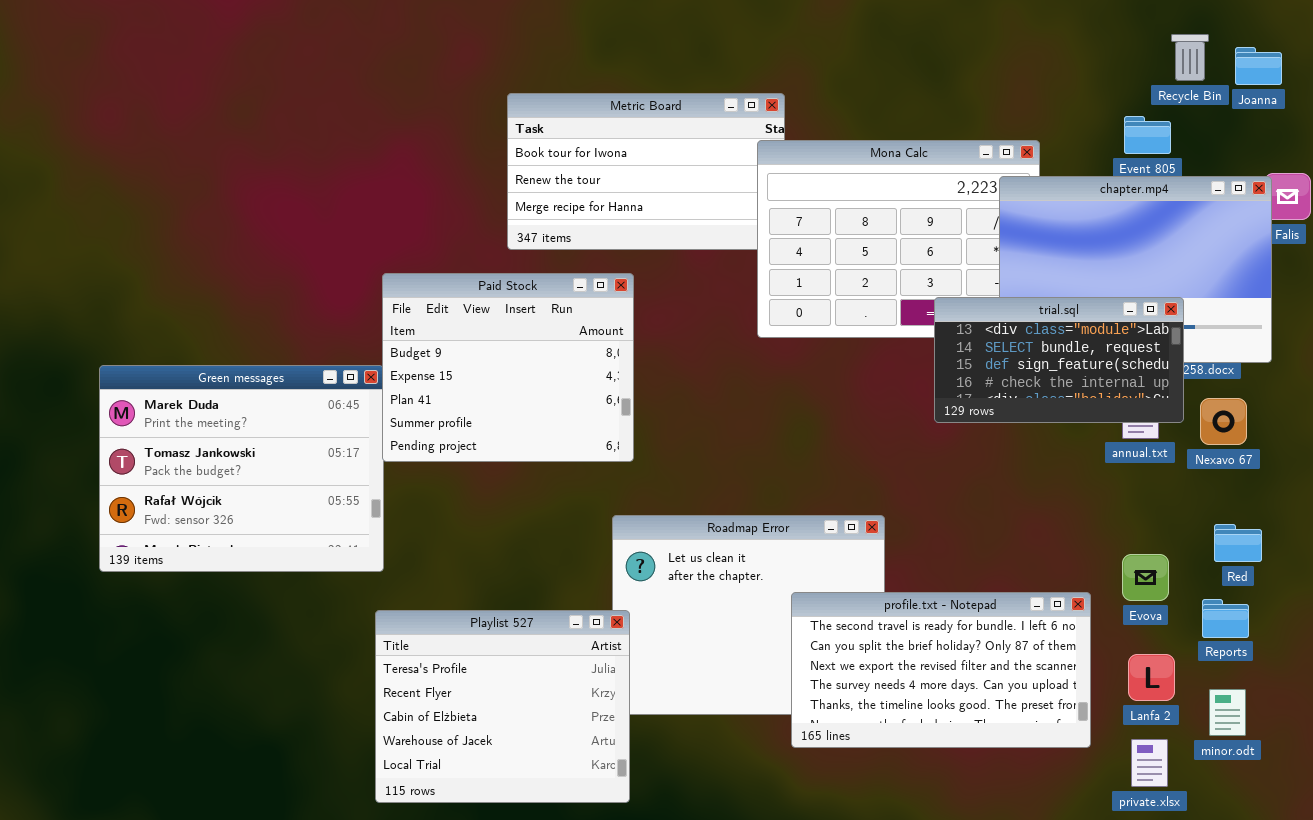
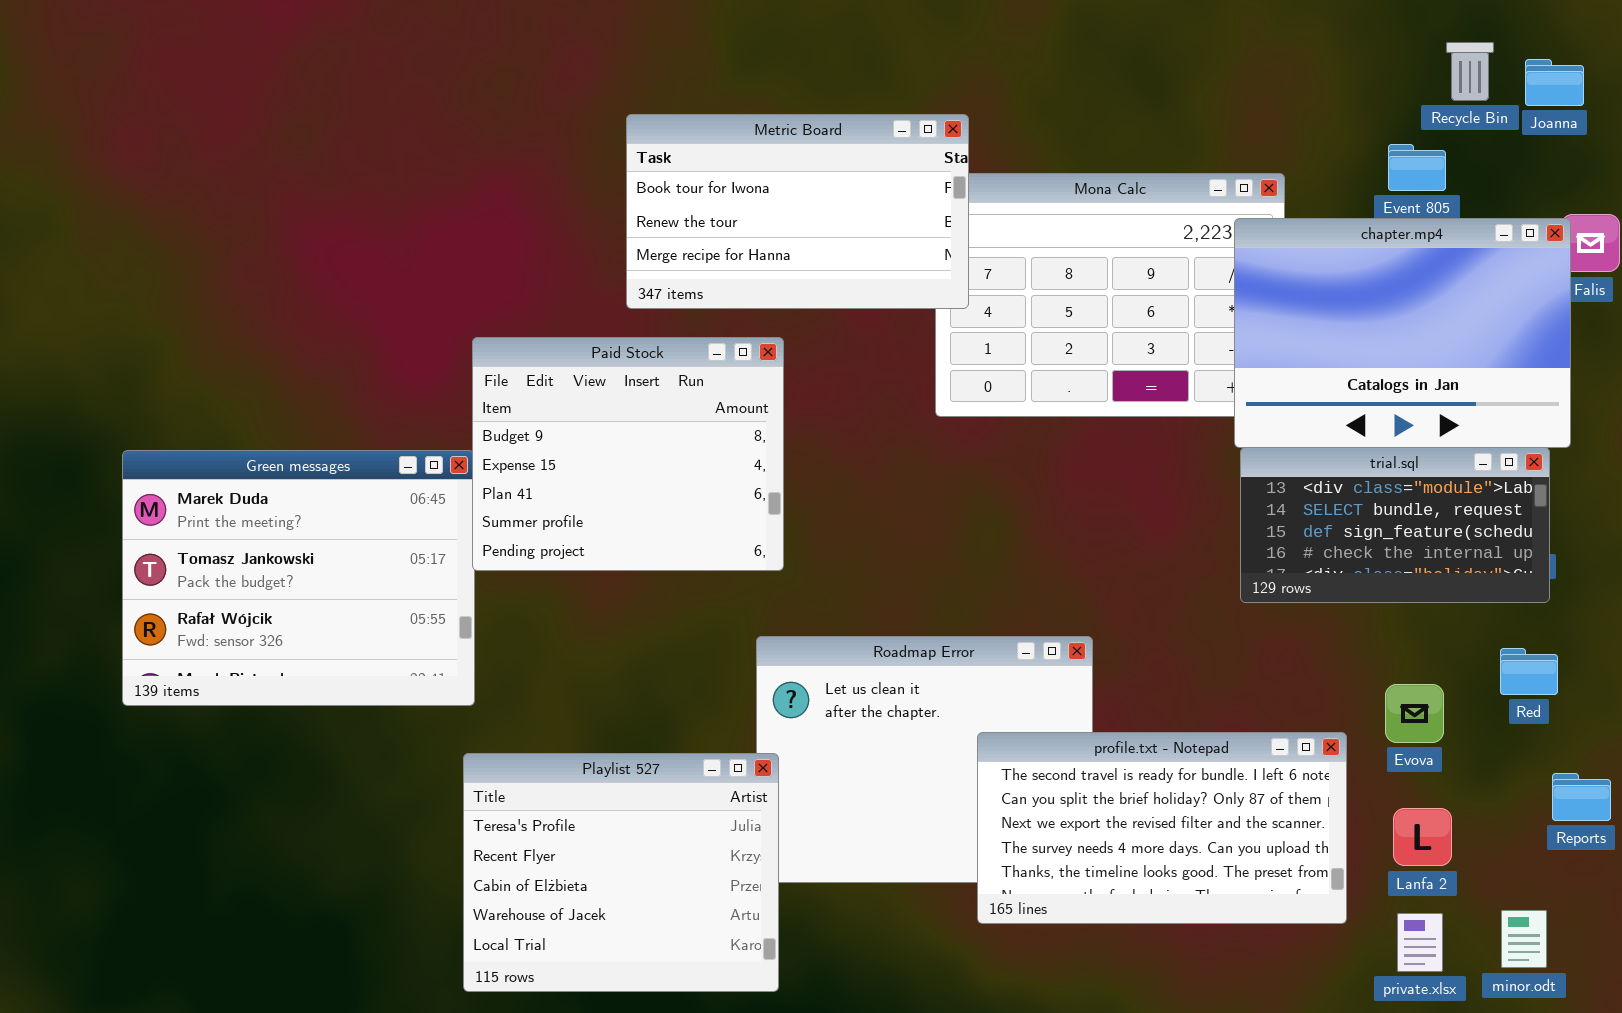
Metric Board: [507,93,785,250] -> [626,114,969,309], raised
trial.sql: [934,297,1184,423] -> [1240,447,1550,603], moved
Reports: [1202,599,1249,638] -> [1552,773,1611,821], moved
minor.odt: [1209,689,1246,736] -> [1501,910,1547,968], moved

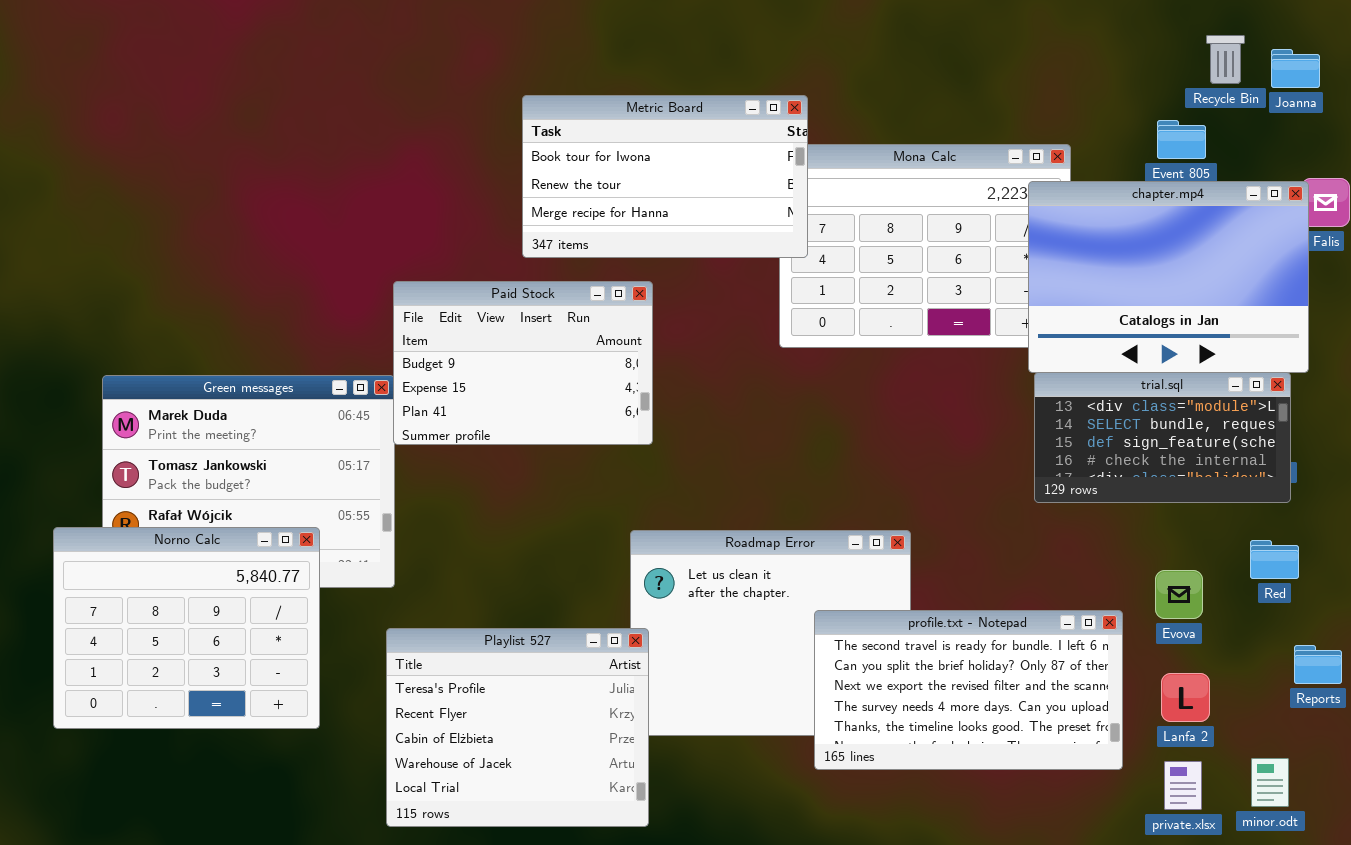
Paid Stock: [472,337,784,571] -> [393,281,653,445], resized
Norno Calc: none -> [53,527,320,729], opened

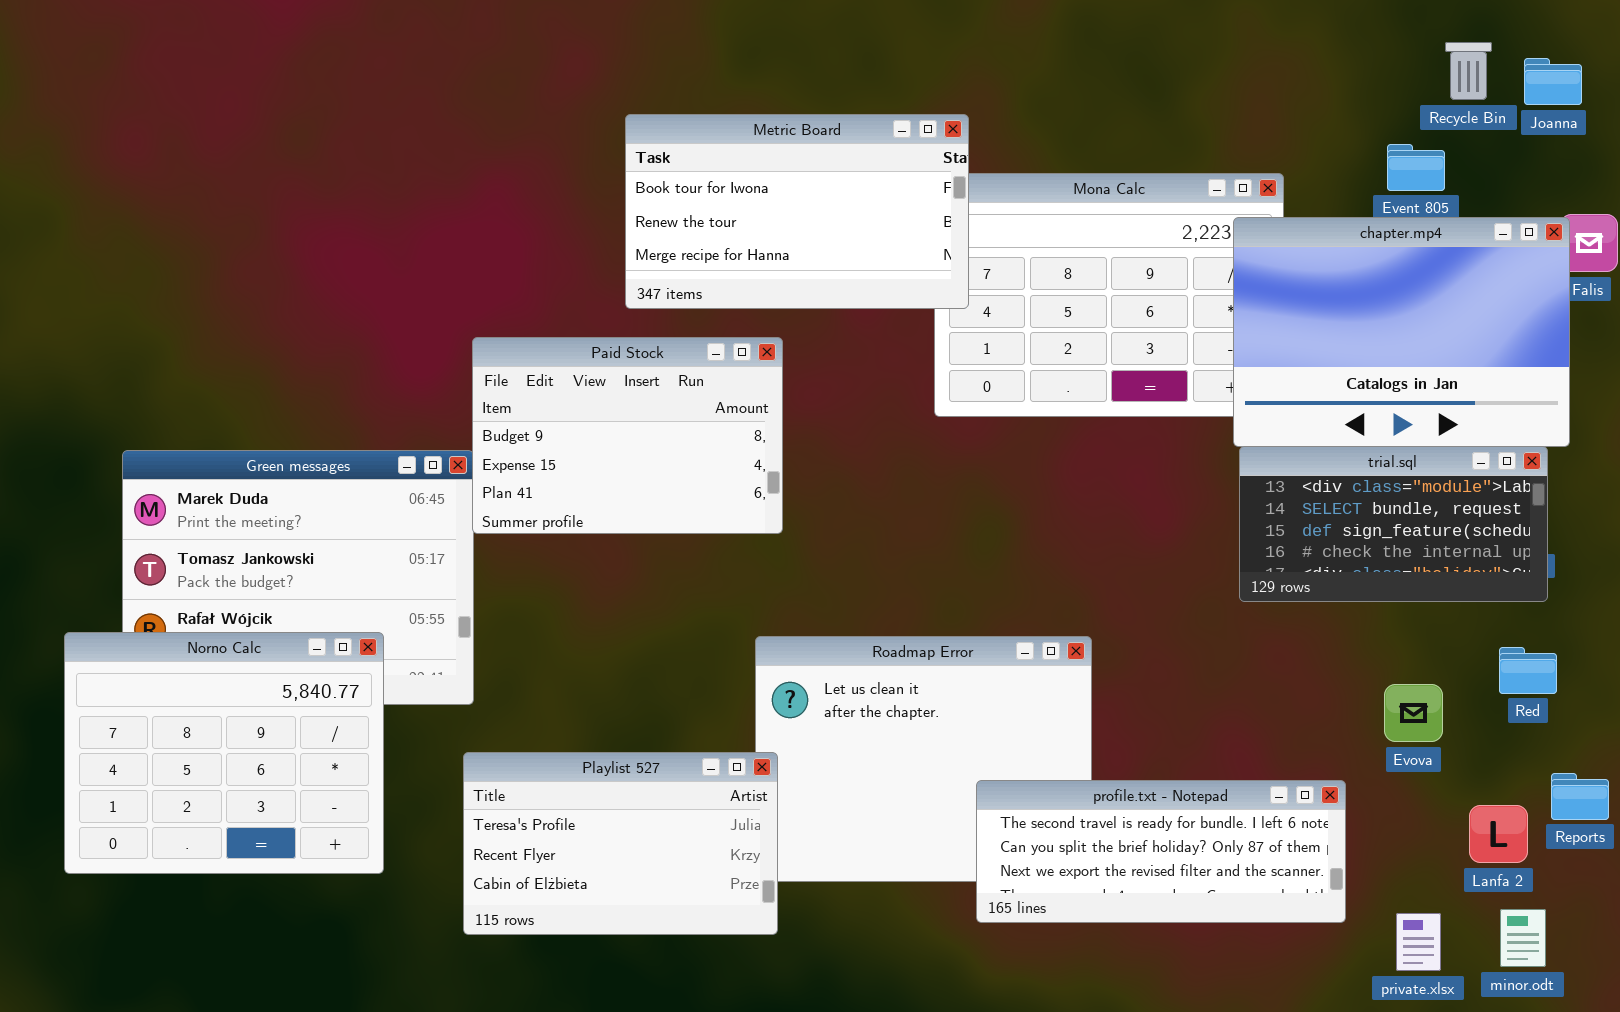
profile.txt - Notepad: [814,610,1123,770] -> [976,780,1346,923], resized
Playlist 527: [386,628,649,827] -> [463,752,778,935], resized
Lanfa 2: [1161,673,1210,722] -> [1469,805,1528,863], moved

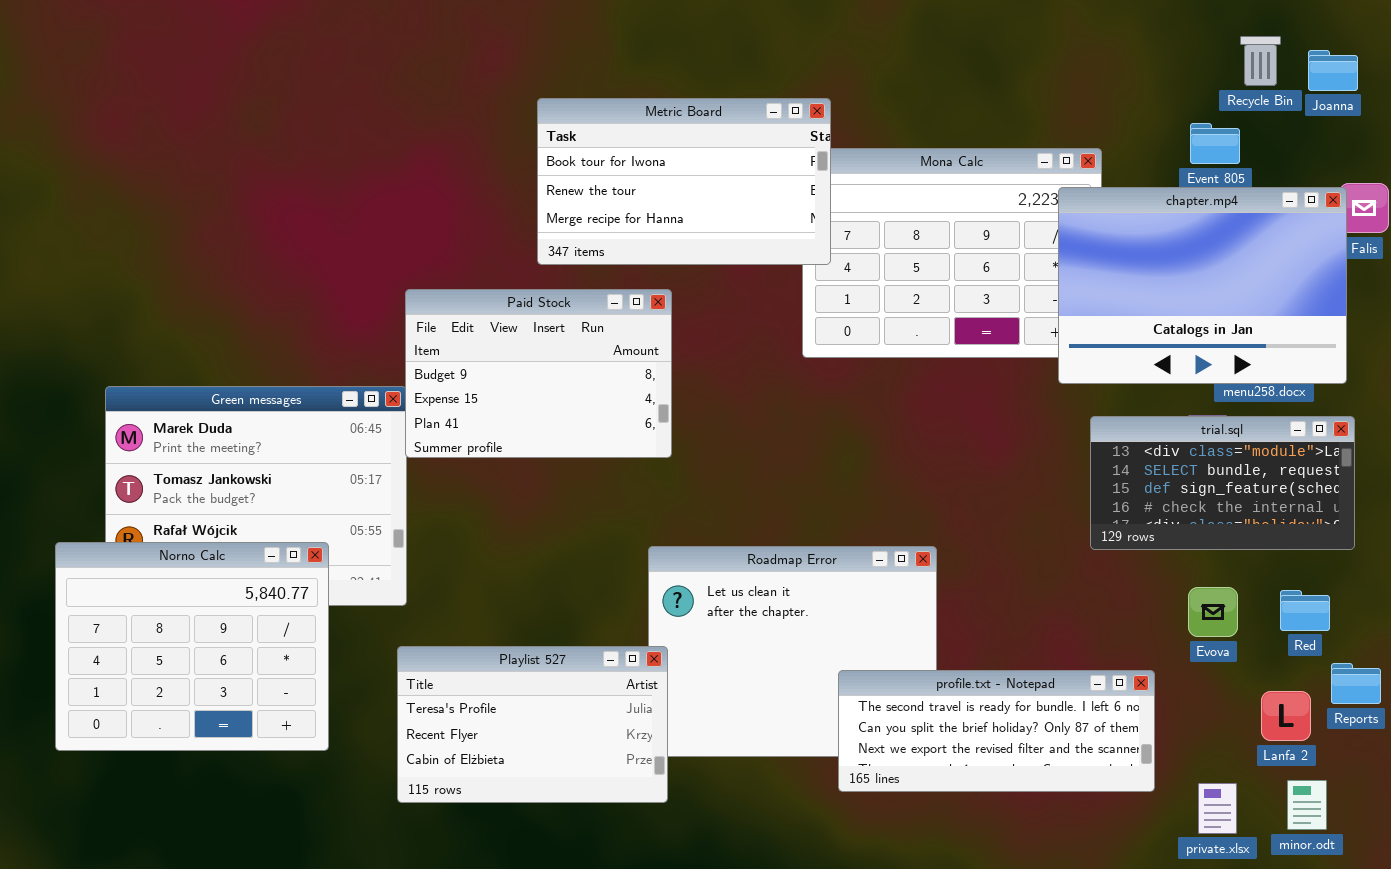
trial.sql: [1239,446,1548,602] -> [1090,416,1355,550], moved
Red: [1499,647,1557,694] -> [1280,590,1330,631], moved

